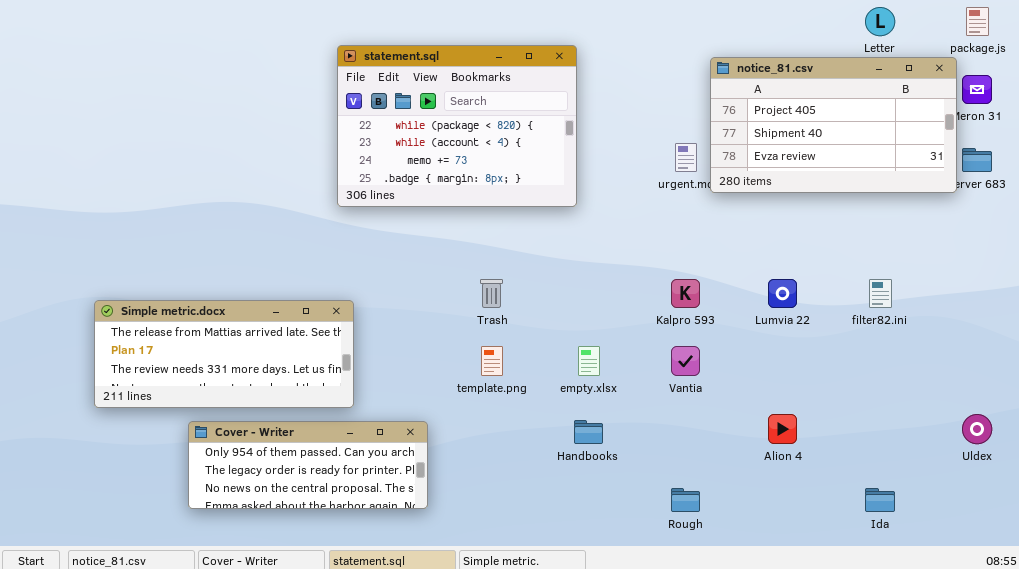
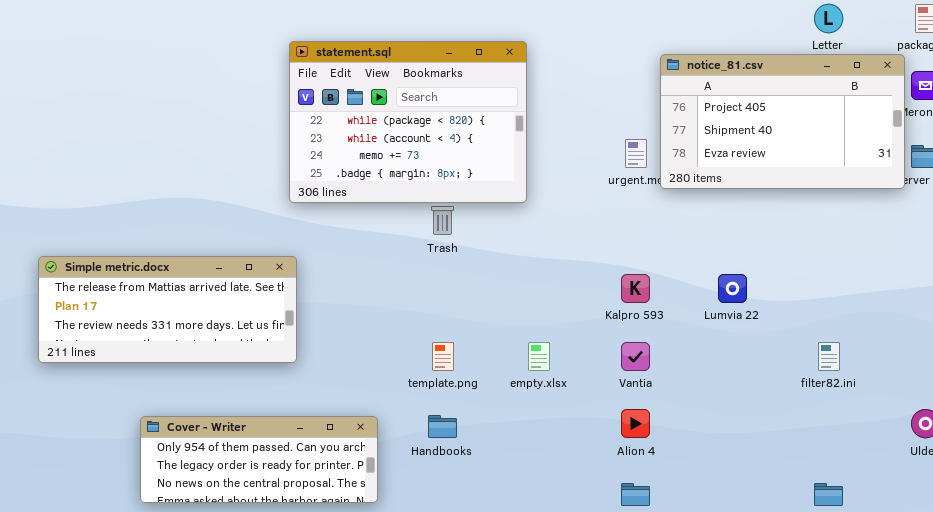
Trash: [480,279,503,308] -> [431,206,454,235], moved
filter82.ini: [869,279,892,308] -> [818,342,840,371], moved
Simple metric.docx: [94,300,354,408] -> [38,256,297,363], moved
Alion 4: [768,414,797,444] -> [621,409,650,438], moved
Handbooks: [574,420,603,444] -> [428,415,457,438], moved

